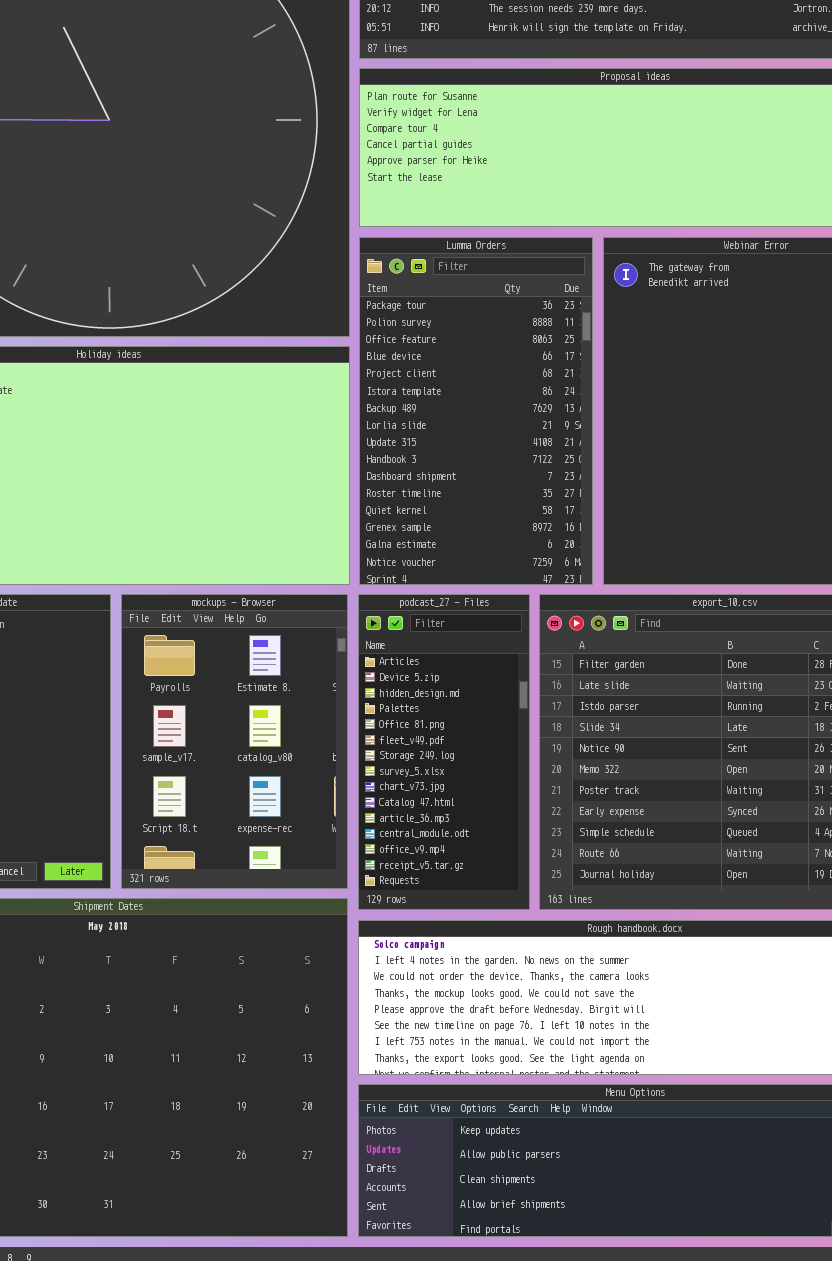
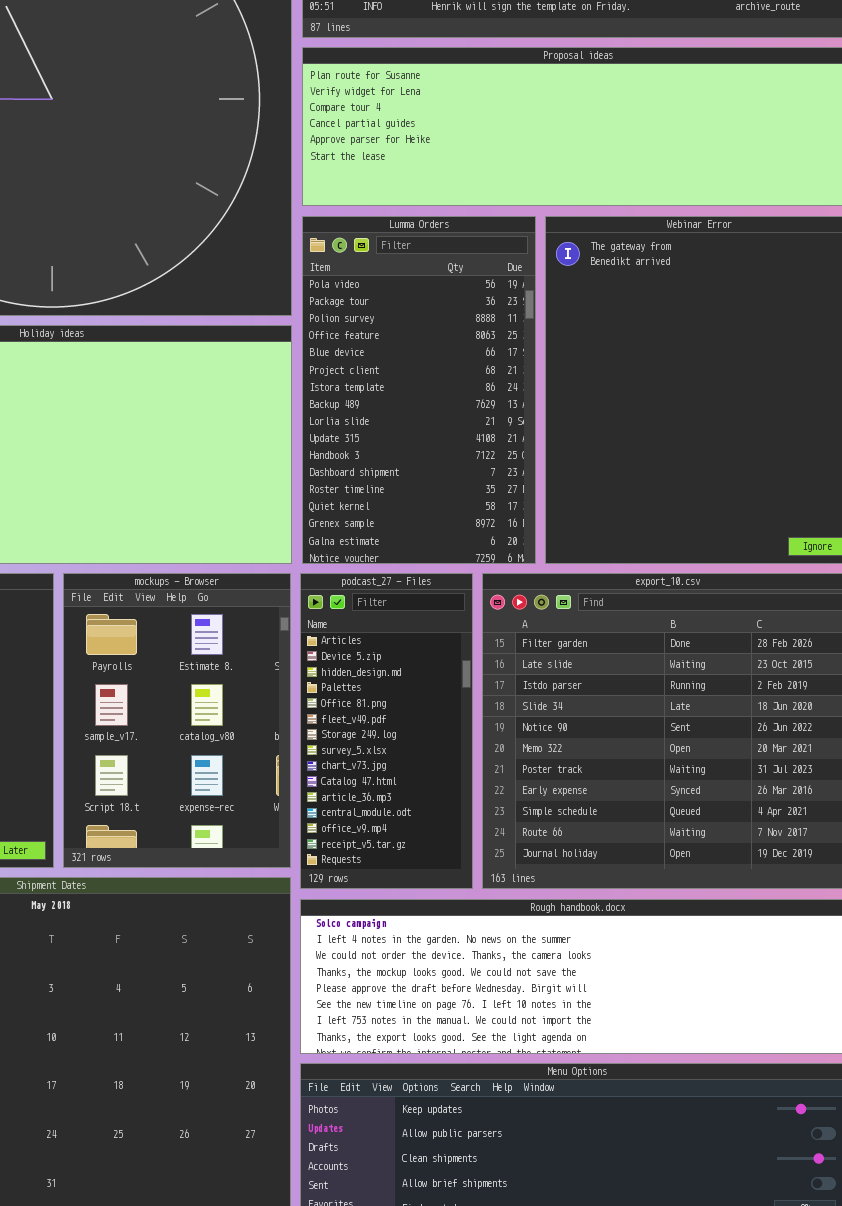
Lumma Orders: [359,237,593,585] -> [302,216,536,564], scrolled up 1 row

